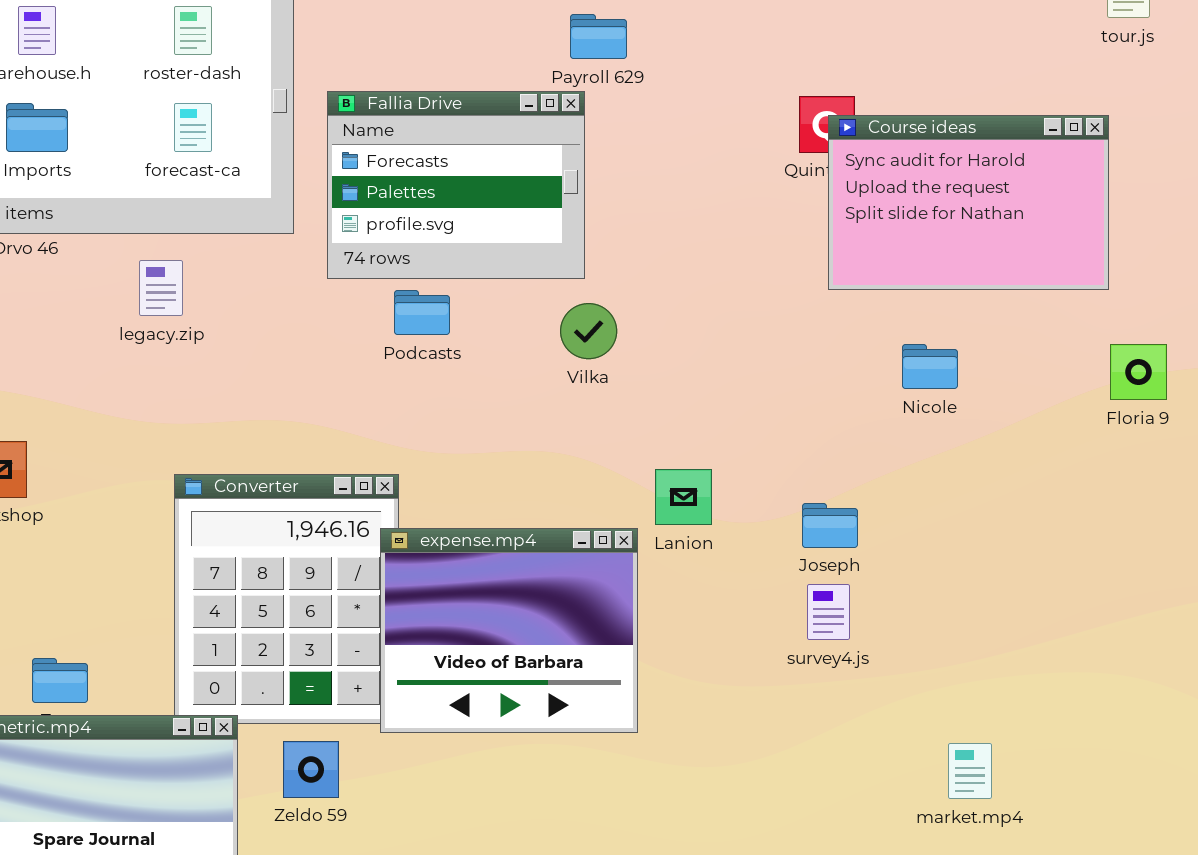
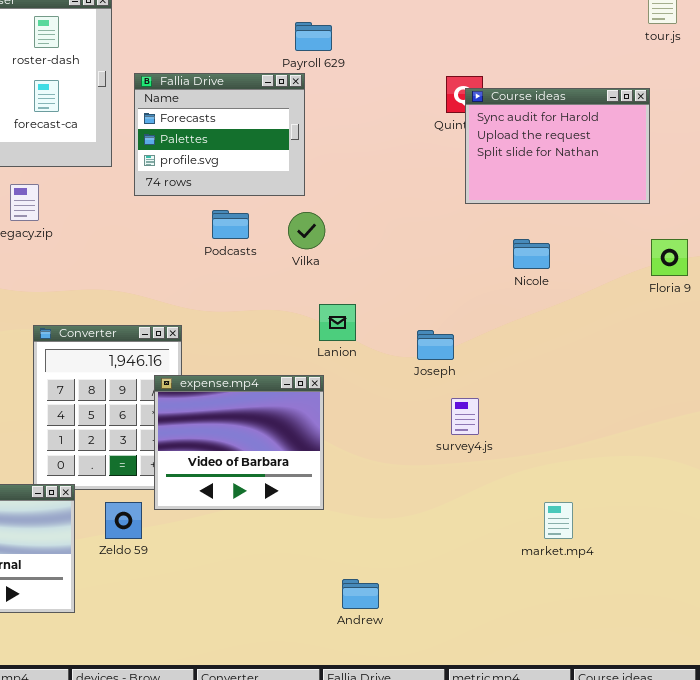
Podcasts: [394,290,450,335] -> [212,210,249,239], moved
Lanion: [655,469,712,525] -> [319,304,356,341], moved
Joseph: [802,503,858,548] -> [417,330,454,360], moved
expense.mp4: [380,528,638,733] -> [154,375,324,510], moved

